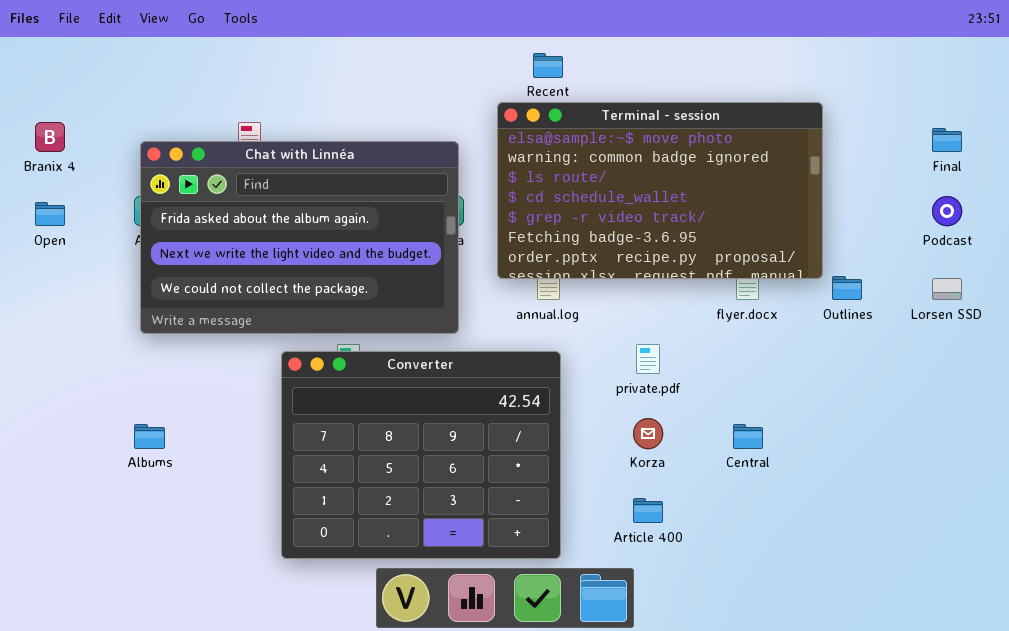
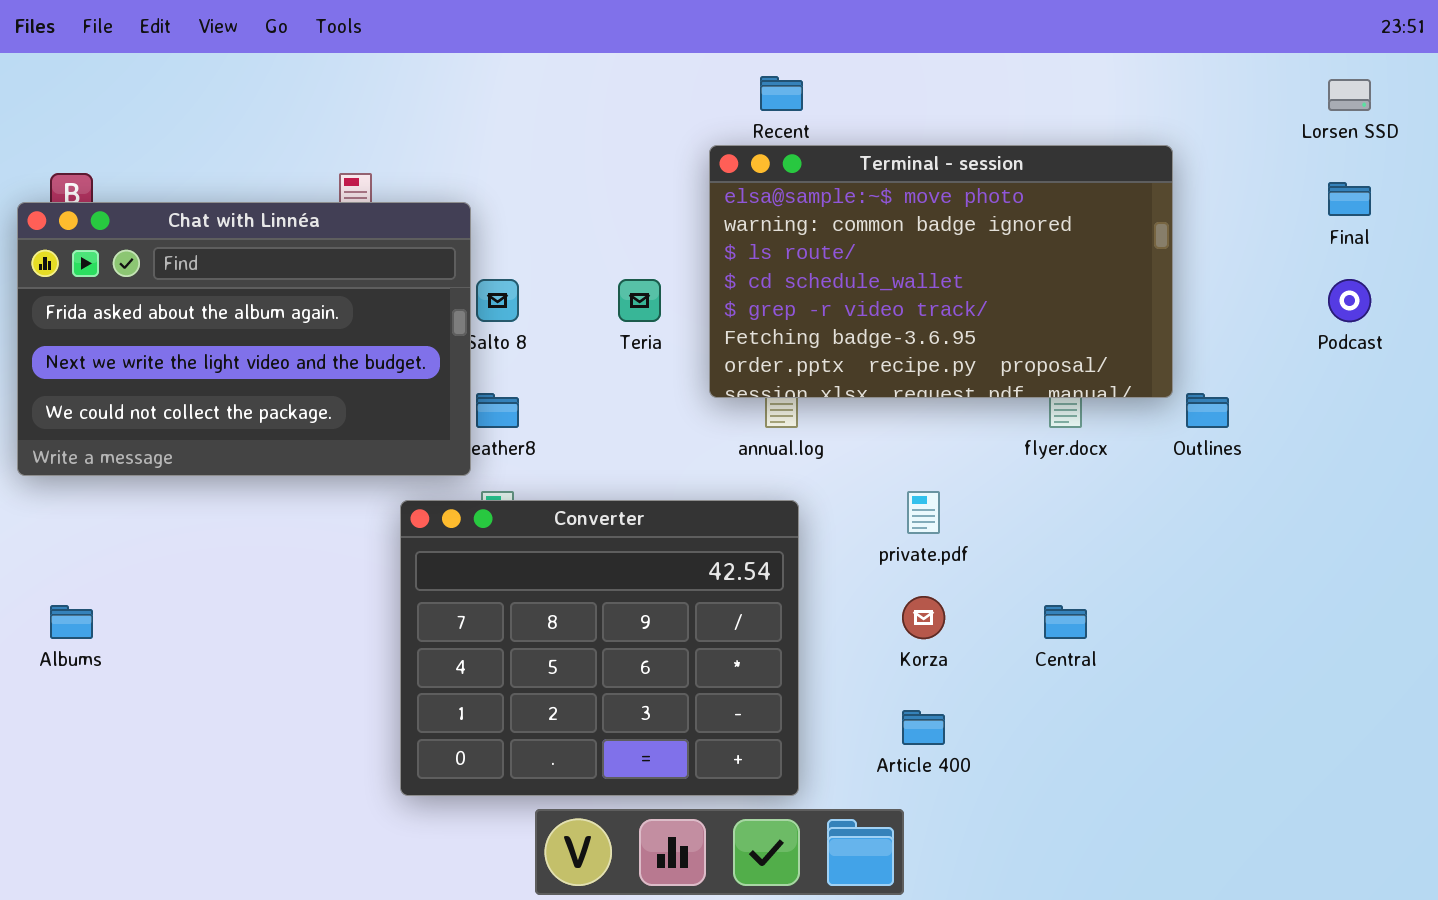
Chat with Linnéa: [140,141,459,334] -> [17,202,471,476], moved
Lorsen SSD: [932,278,962,300] -> [1328,79,1371,111], moved
Albums: [134,424,165,449] -> [50,605,93,639], moved

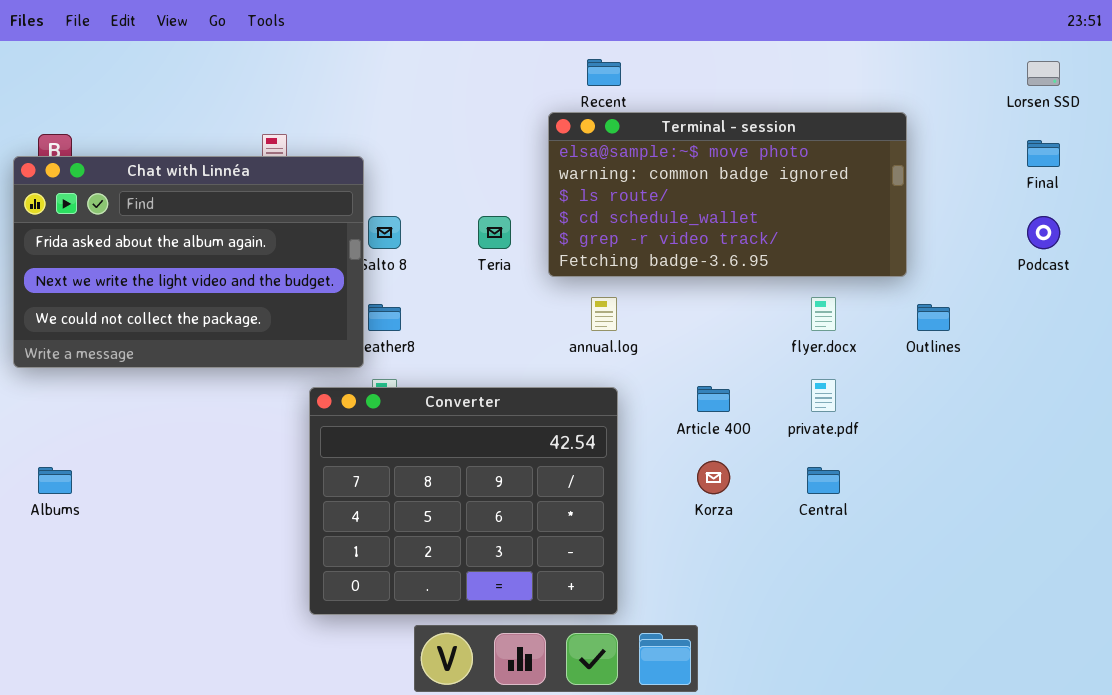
Terminal - session: [709,145,1173,398] -> [548,112,907,277], resized
private.pdf: [907,491,940,534] -> [811,379,836,412], moved
Article 400: [902,710,945,745] -> [697,386,730,412], moved

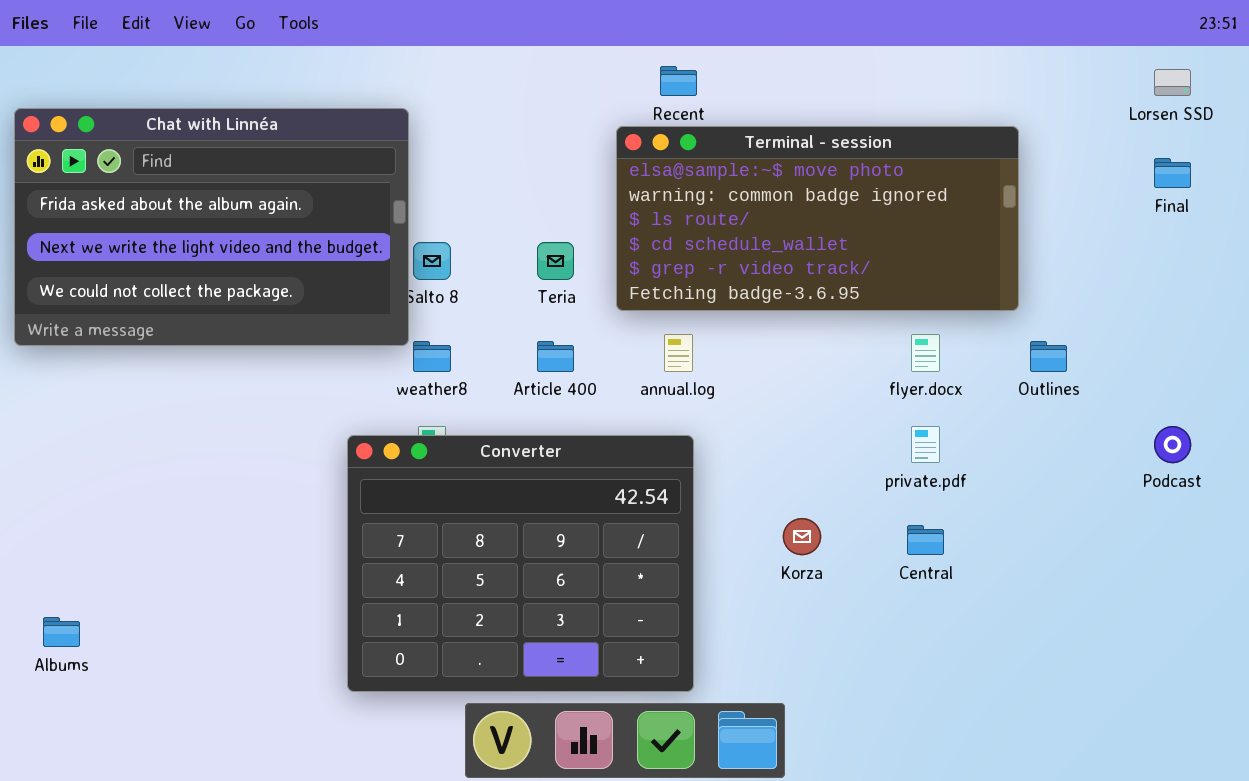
Chat with Linnéa: [13,156,364,368] -> [14,108,409,346], moved
Podcast: [1027,216,1060,249] -> [1154,426,1191,463], moved
Article 400: [697,386,730,412] -> [537,341,574,372], moved
Albums: [38,467,72,494] -> [43,617,80,647], moved

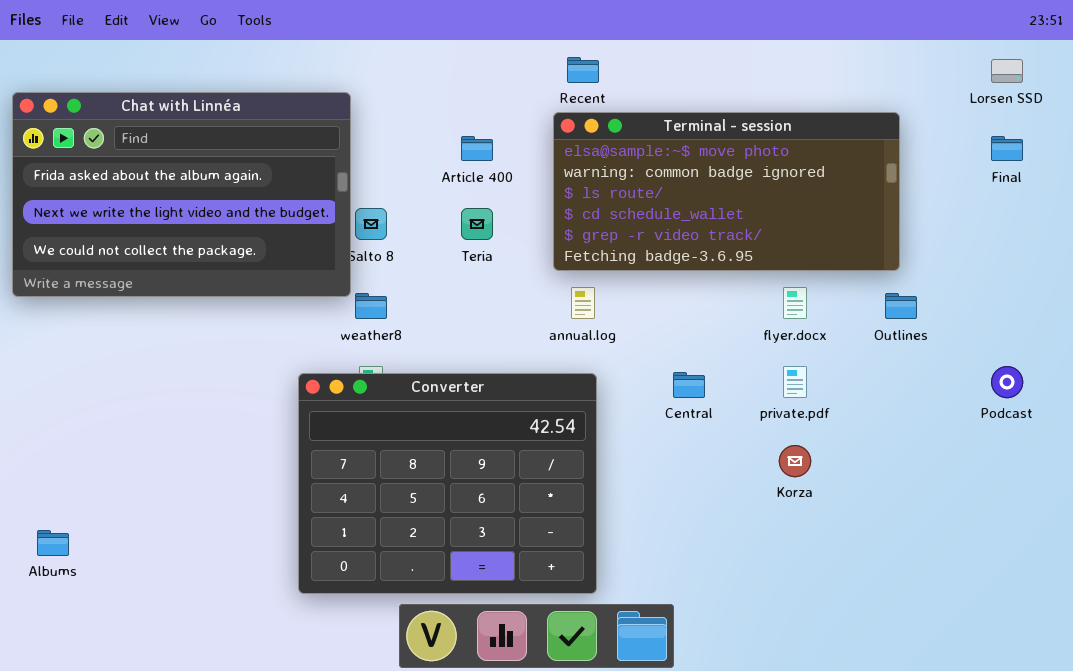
Terminal - session: [616,126,1019,311] -> [553,112,900,271], moved
Article 400: [537,341,574,372] -> [461,136,493,161], moved
Korza: [783,518,821,555] -> [779,445,811,477], moved
Central: [907,525,944,555] -> [673,372,705,398], moved

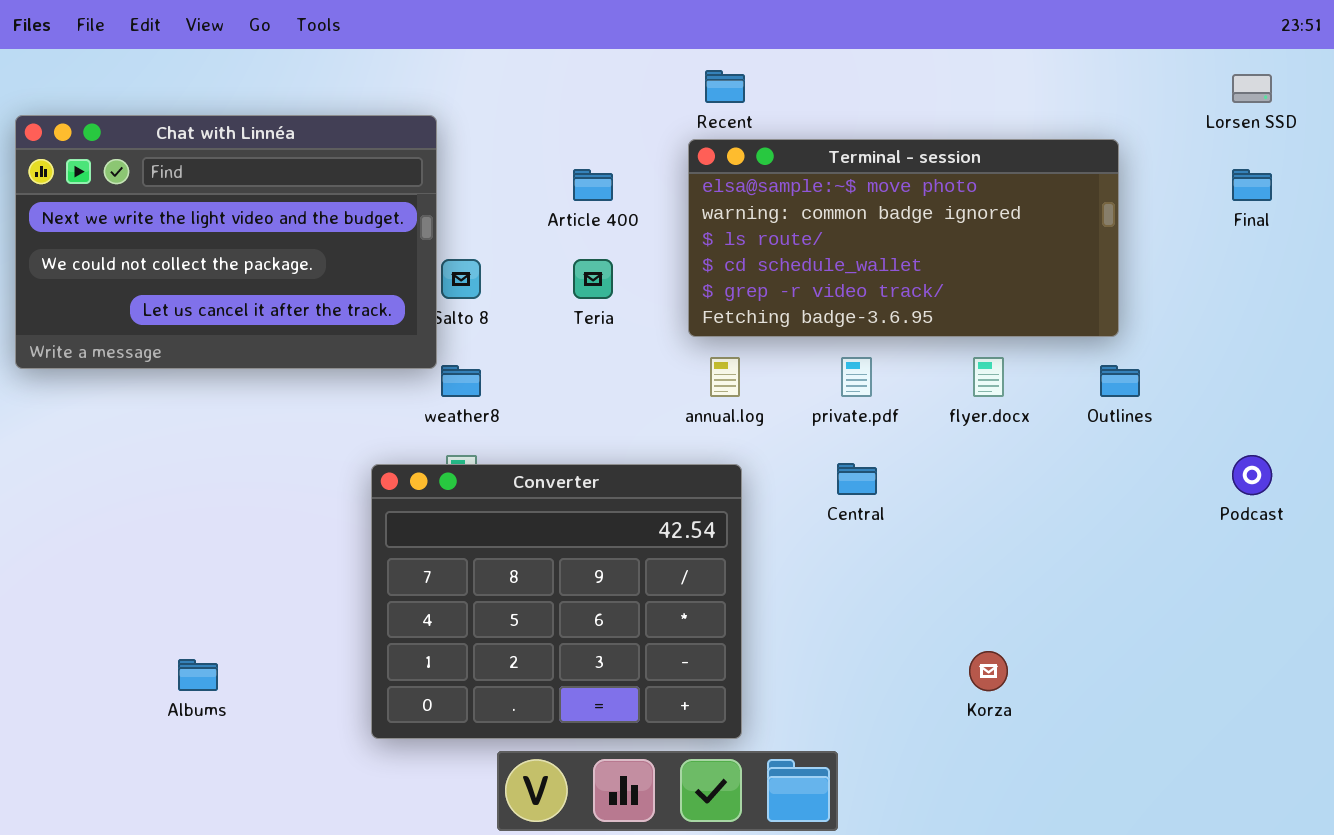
Chat with Linnéa: [12,92,351,297] -> [15,115,437,369], scrolled down 1 row
private.pdf: [783,366,807,398] -> [841,357,872,397], moved
Korza: [779,445,811,477] -> [969,651,1008,691], moved
Albums: [37,530,69,556] -> [178,659,218,691], moved

